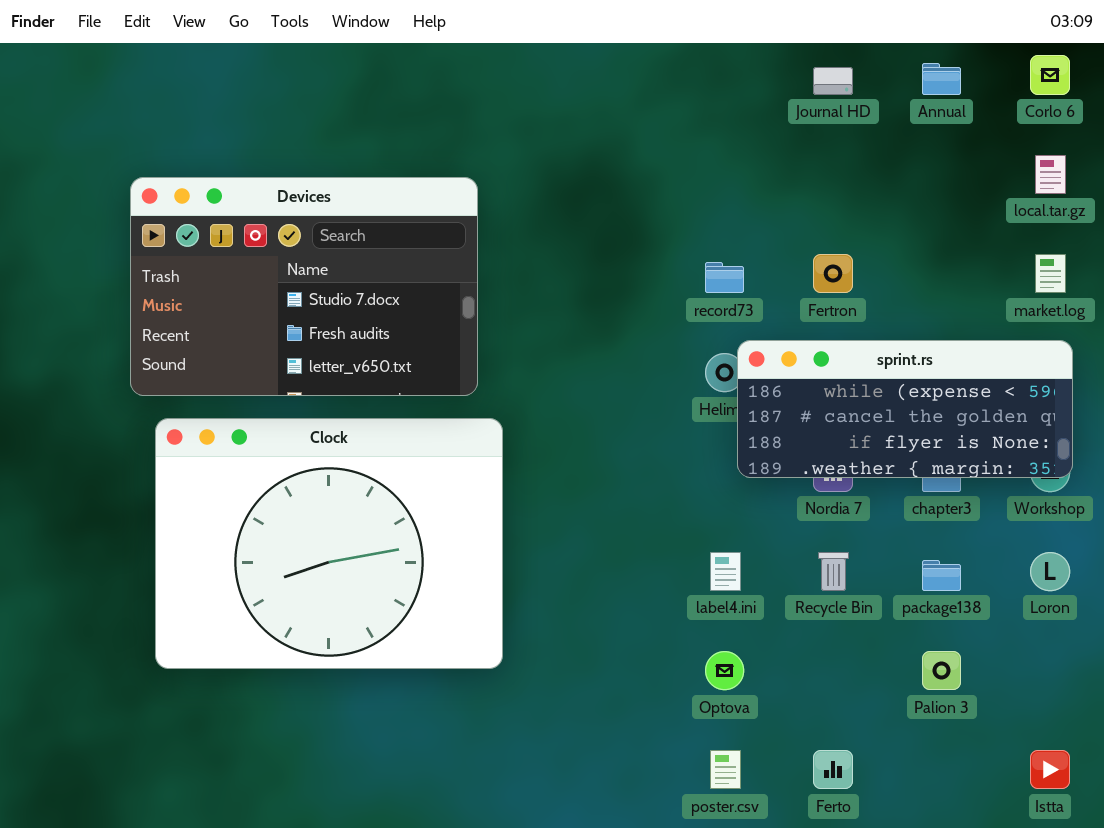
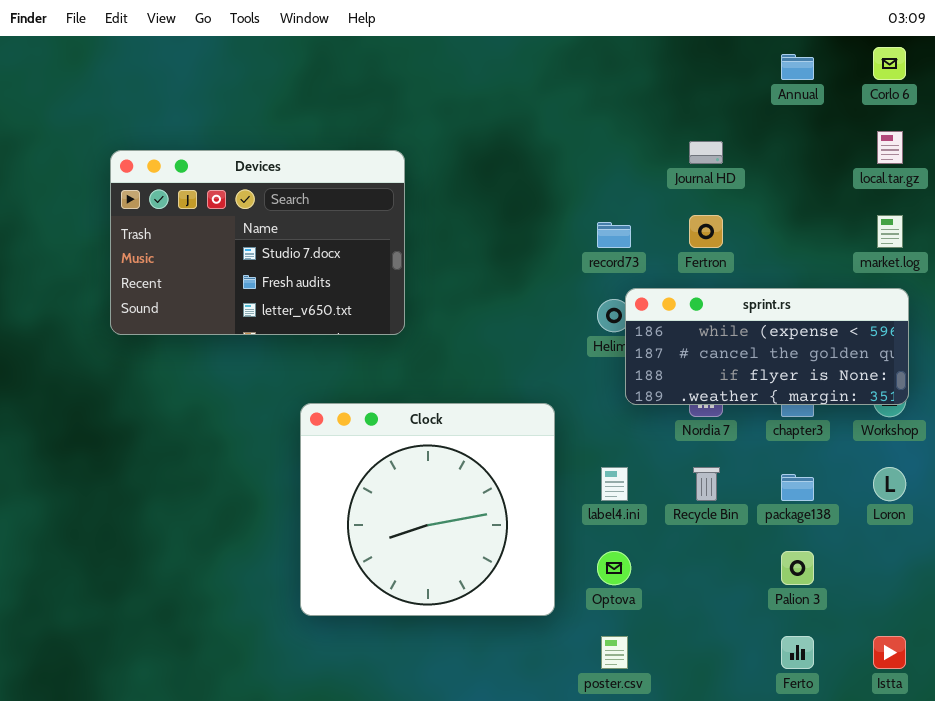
Journal HD: [813,67,853,95] -> [689,141,723,164], moved
Clock: [155,418,503,669] -> [300,403,555,616], moved, resized
Ferto: [813,750,853,789] -> [781,636,814,669], moved

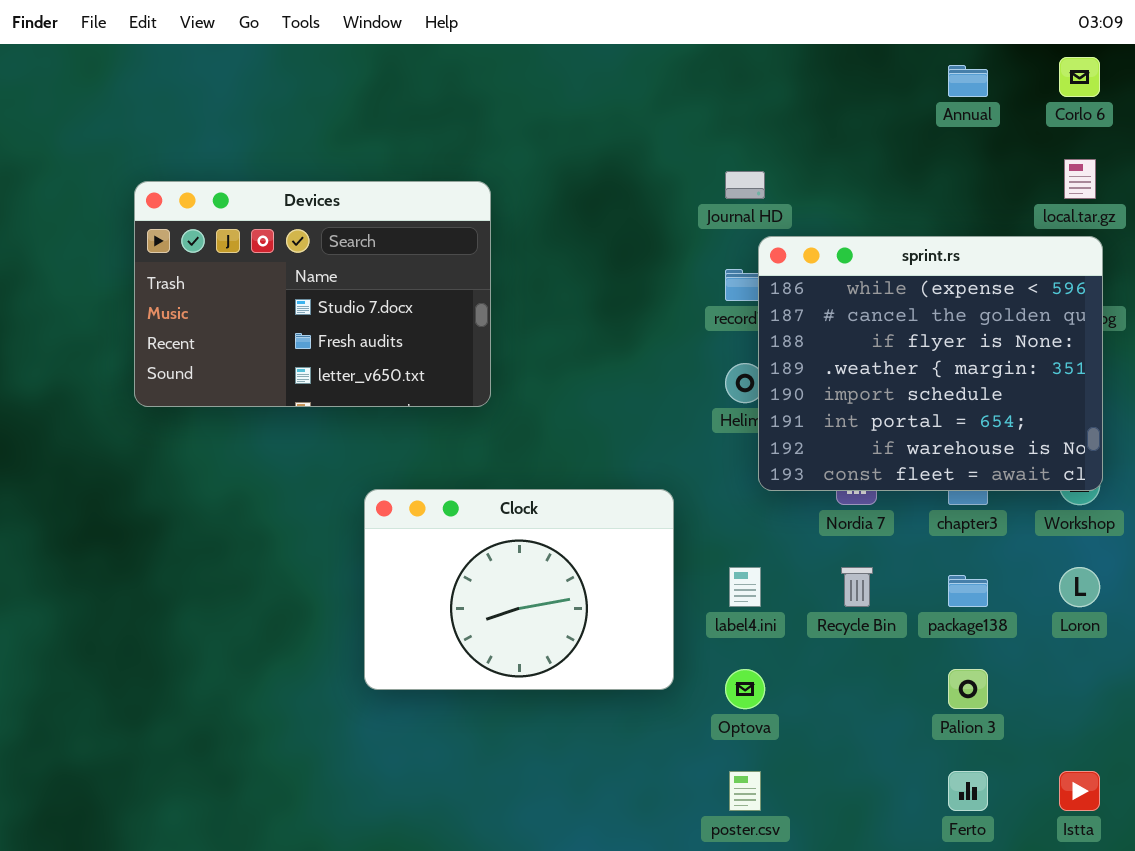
Journal HD: [689,141,723,164] -> [725,171,765,199], moved
sprint.rs: [625,288,909,405] -> [758,236,1103,491], resized
Clock: [300,403,555,616] -> [364,489,674,690], resized

